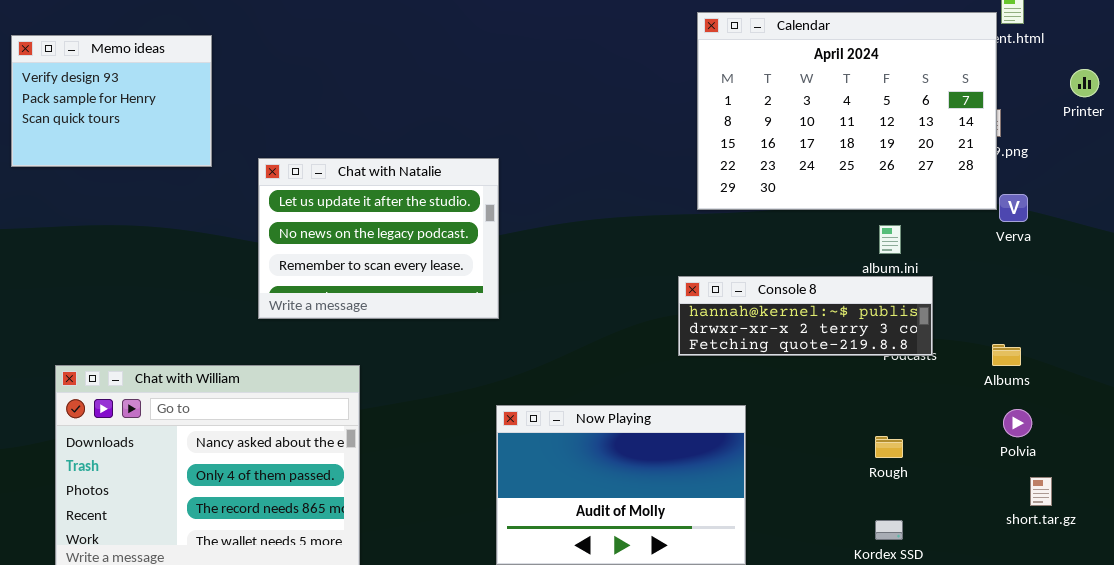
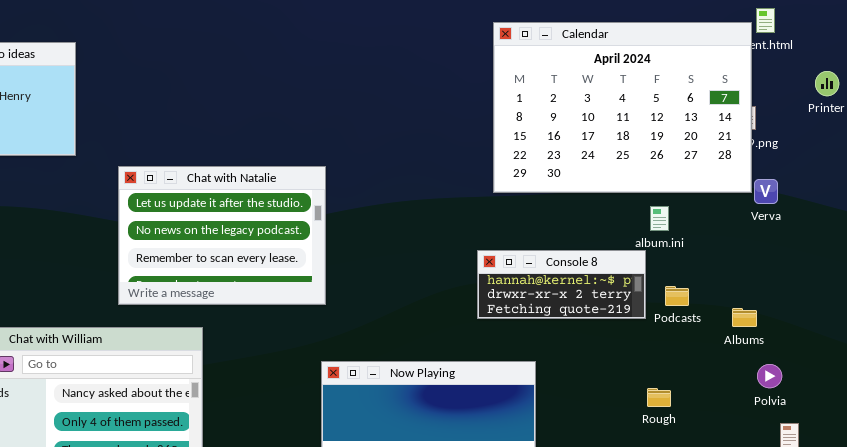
Chat with Natalie: [258,158,499,319] -> [118,166,326,305], moved
Console 8: [678,276,933,356] -> [477,250,646,319], resized
Albums: [992,344,1021,366] -> [732,308,757,327], moved

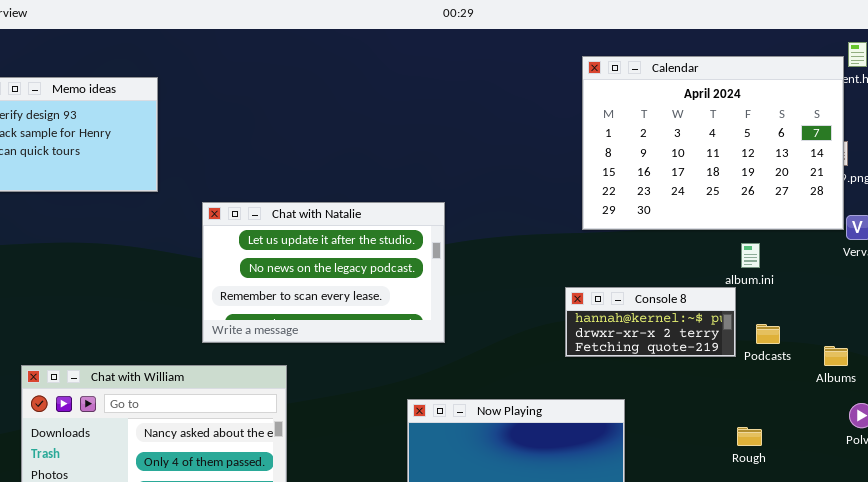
Chat with Natalie: [118,166,326,305] -> [202,202,445,343], resized

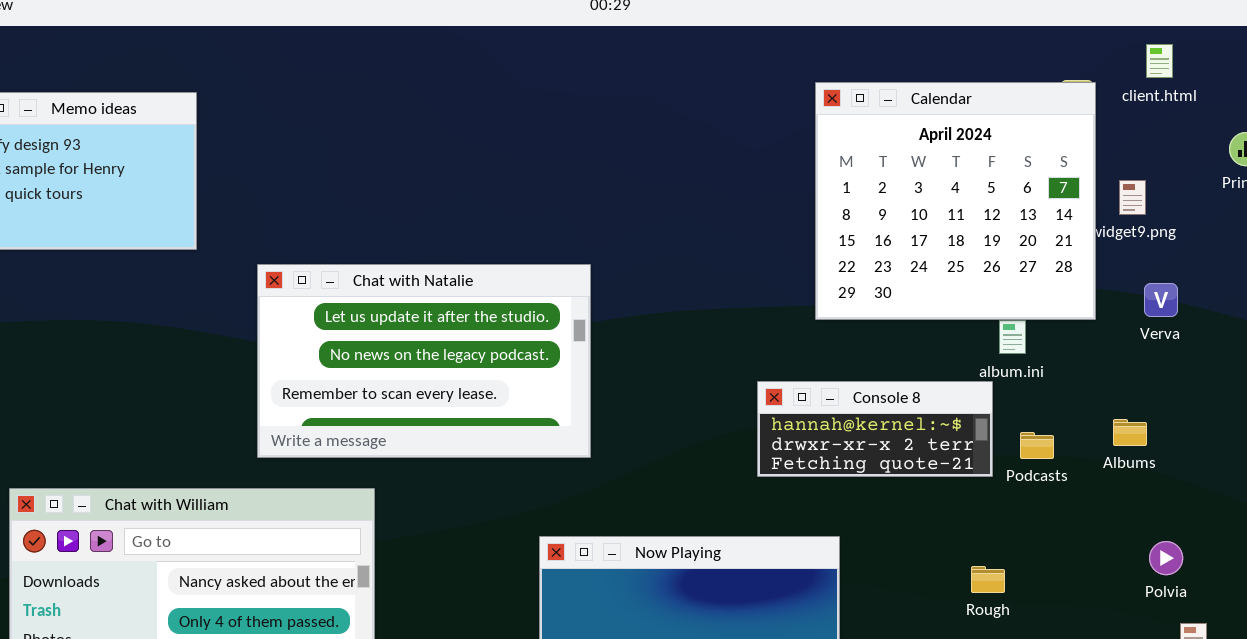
Calendar: [582,56,844,230] -> [815,82,1096,320], moved, resized
Albums: [824,346,848,366] -> [1113,419,1147,446], moved
Rough: [737,427,762,446] -> [971,566,1005,593], moved

